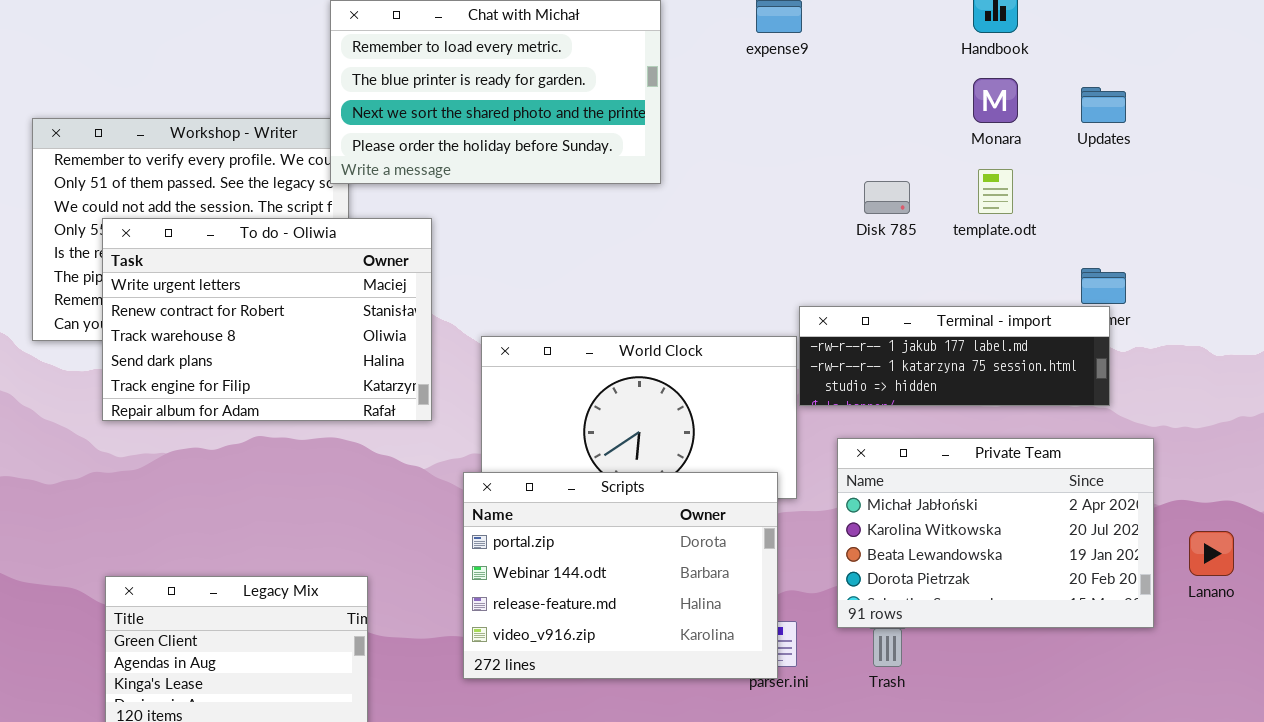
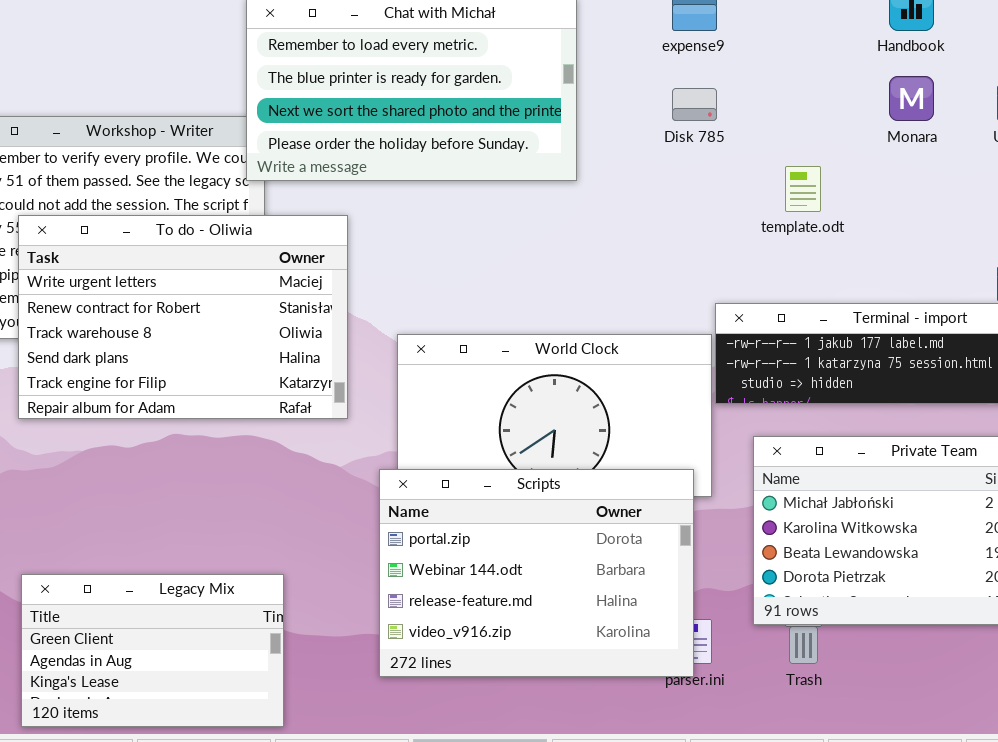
template.odt: [978,169,1013,214] -> [785,166,821,212], moved
Disk 785: [864,181,910,214] -> [672,88,717,121], moved

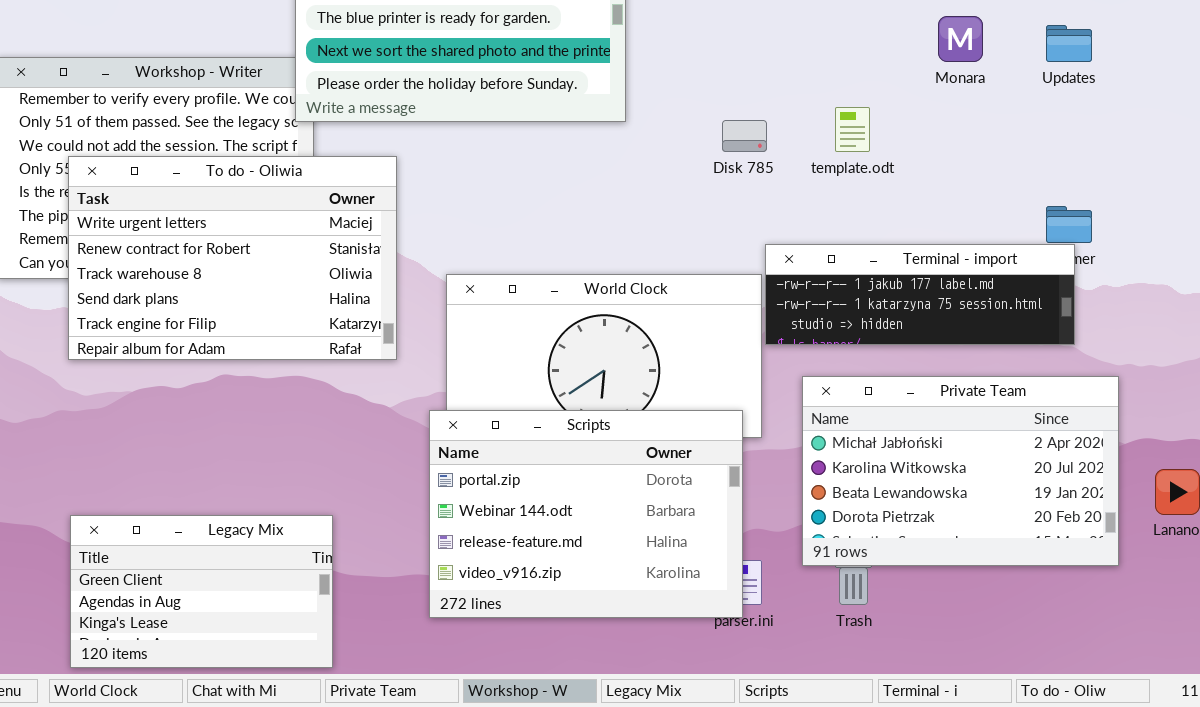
Disk 785: [672,88,717,121] -> [722,120,767,152], moved

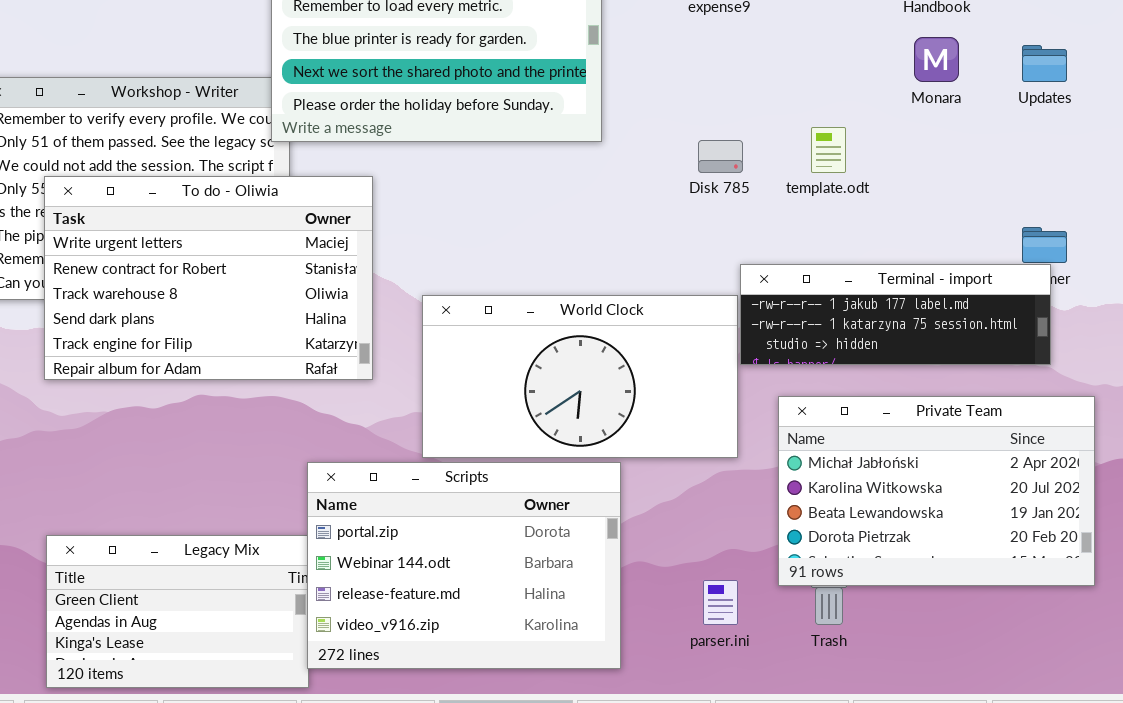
Scripts: [429,410,743,618] -> [307,462,621,669], moved

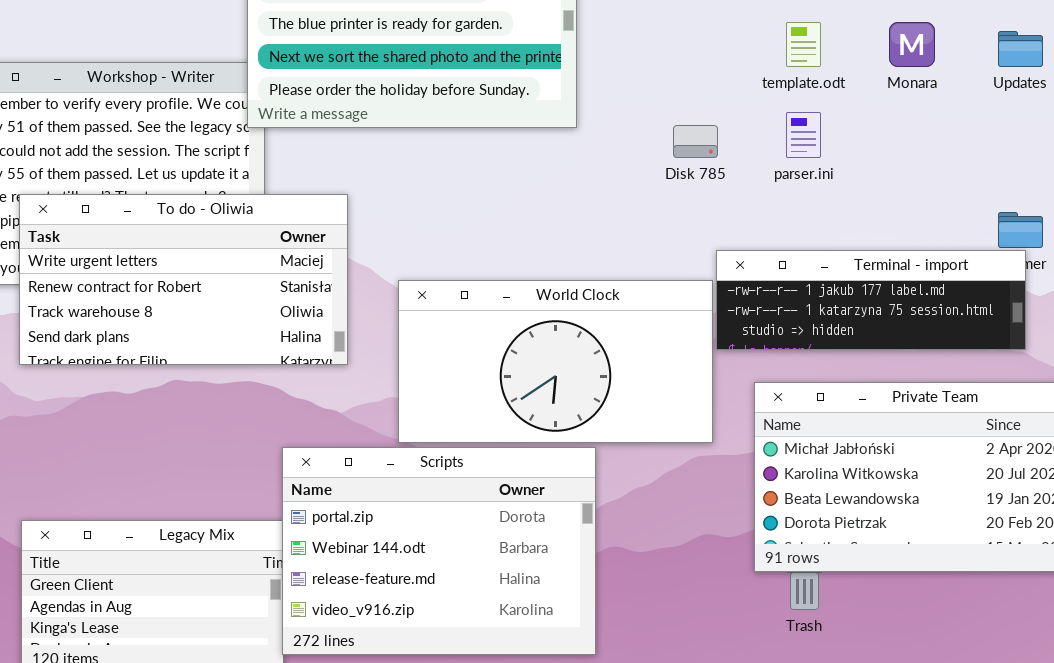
template.odt: [811,127,846,173] -> [786,22,821,67], moved
To do - Oliwia: [44,176,373,380] -> [19,194,348,365], resized
parser.ini: [703,580,738,625] -> [786,112,821,158], moved

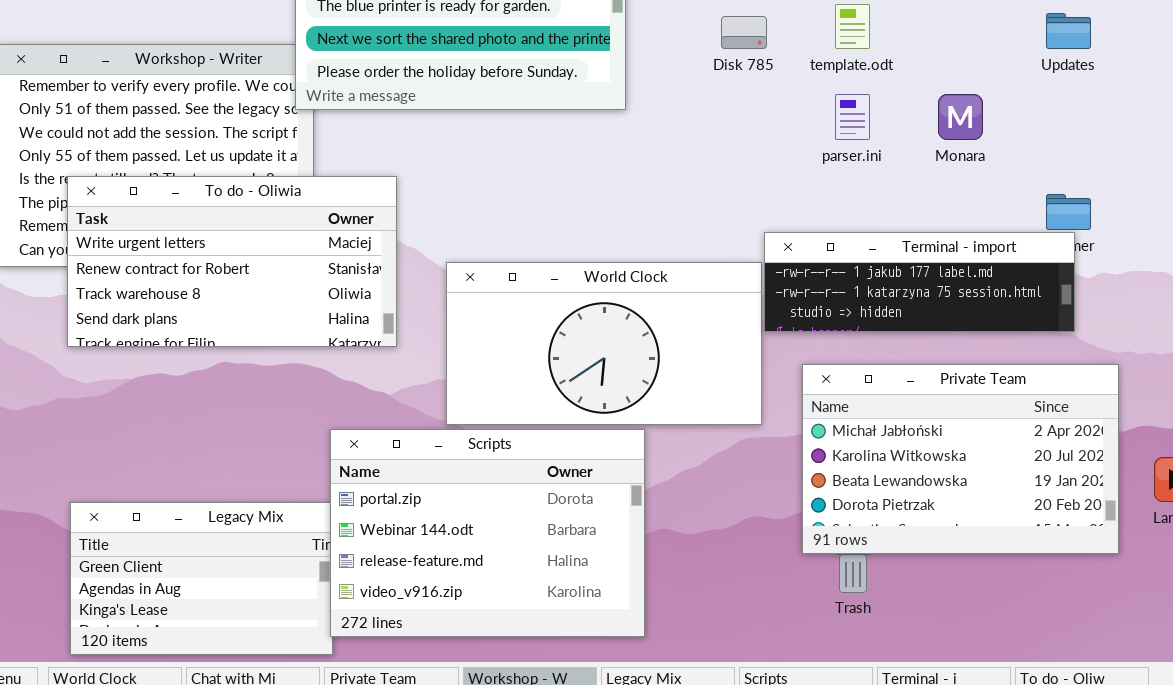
Monara: [889,22,935,67] -> [938,94,983,140], moved
Disk 785: [673,125,718,158] -> [721,16,767,49], moved

